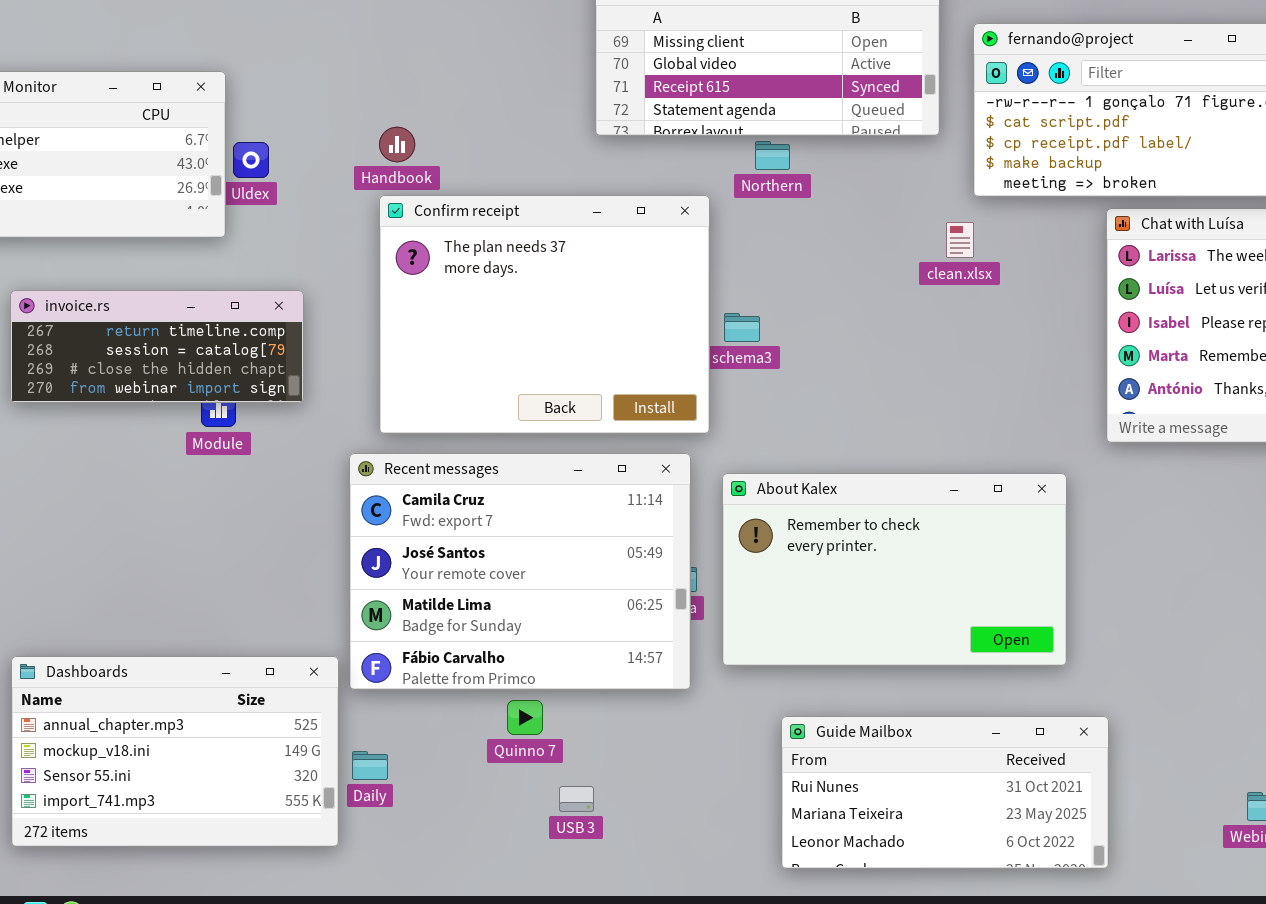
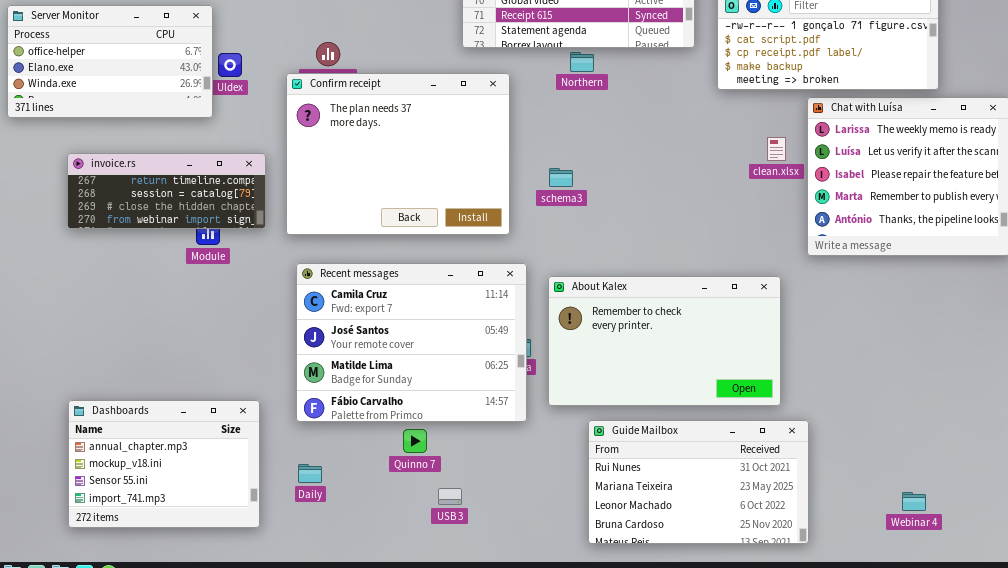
Confirm receipt: [379,195,710,434] -> [286,73,510,235], moved
clean.xlsx: [946,222,974,258] -> [767,137,786,161], moved
Dashboards: [11,656,339,847] -> [68,400,260,528], resized
Guide Mailbox: [781,716,1109,869] -> [588,420,809,544], resized

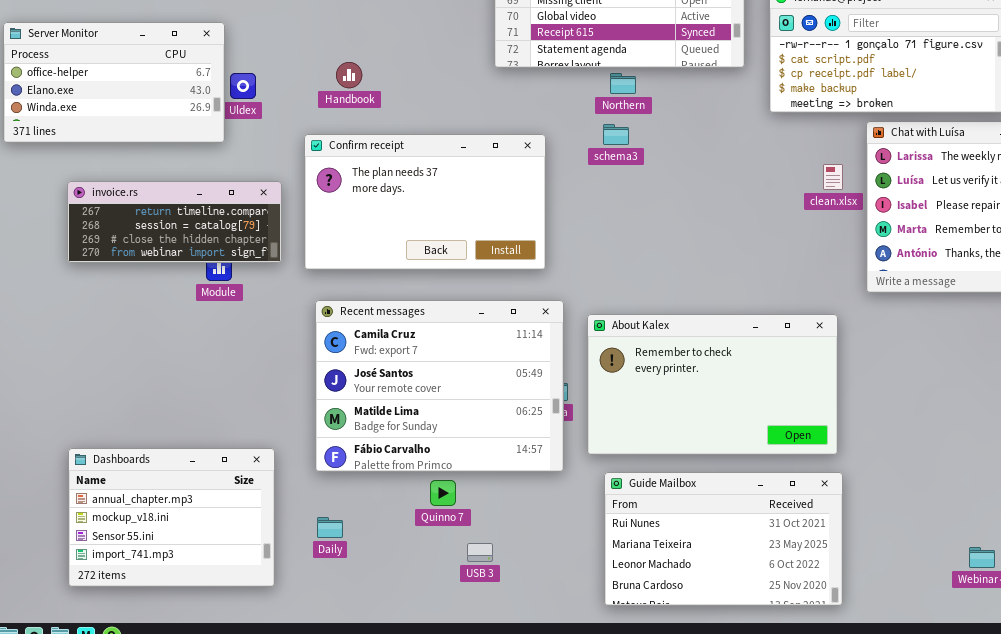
Confirm receipt: [286,73,510,235] -> [304,134,546,270], resized
schema3: [549,168,573,187] -> [603,124,629,145], moved
Guide Mailbox: [588,420,809,544] -> [604,472,843,606], moved

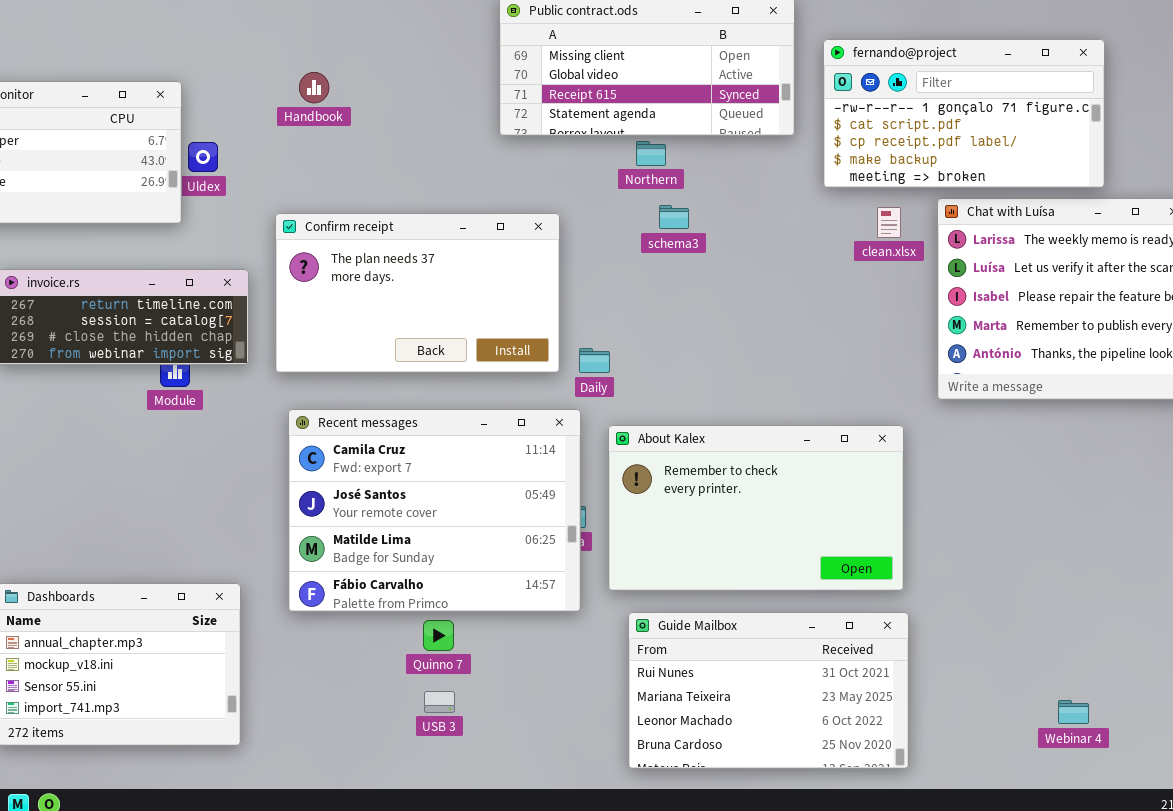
Handbook: [336,62,362,88] -> [299,72,329,103], moved
schema3: [603,124,629,145] -> [659,205,689,229], moved
clean.xlsx: [823,164,843,190] -> [877,207,901,238], moved
Daily: [317,517,343,538] -> [579,348,610,373], moved
USB 3: [467,543,493,562] -> [424,691,455,713], moved

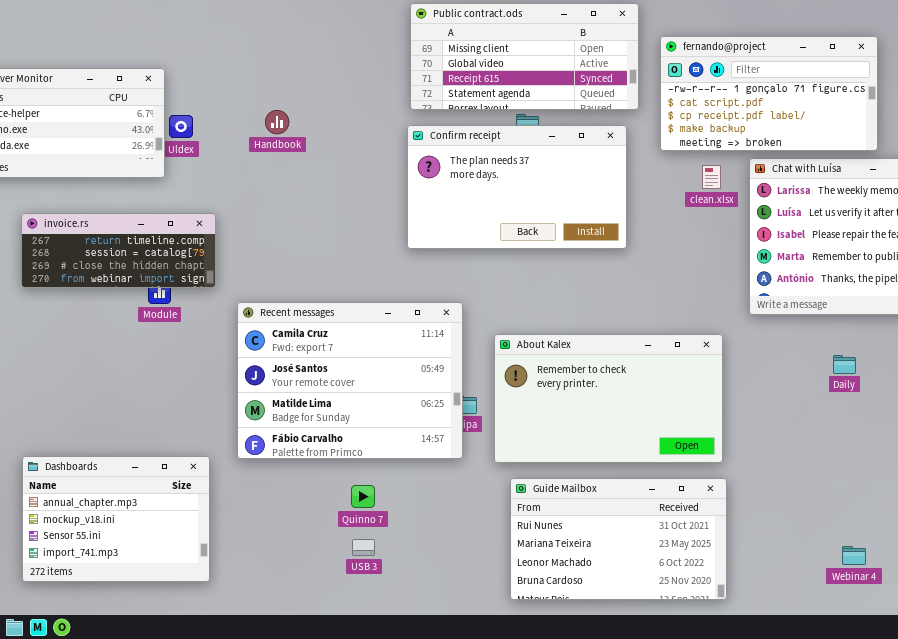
Handbook: [299,72,329,103] -> [265,110,289,134], moved
Confirm receipt: [275,213,560,373] -> [407,125,627,249], moved
Daily: [579,348,610,373] -> [833,355,856,374], moved
Recent messages: [288,409,581,612] -> [237,302,463,459], moved

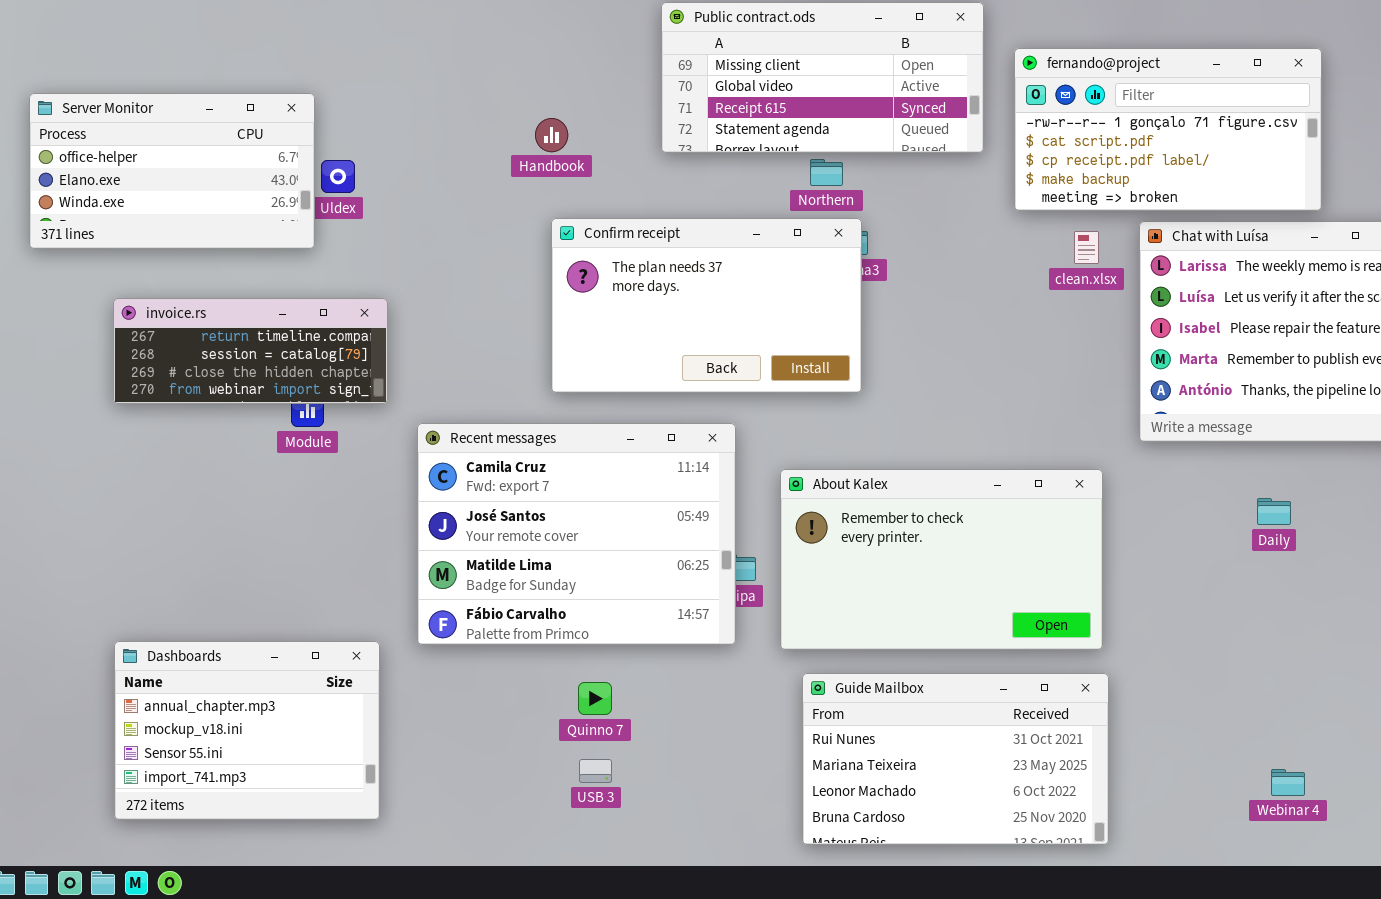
Handbook: [265,110,289,134] -> [535,118,568,152], moved
Confirm receipt: [407,125,627,249] -> [551,218,862,393], moved

